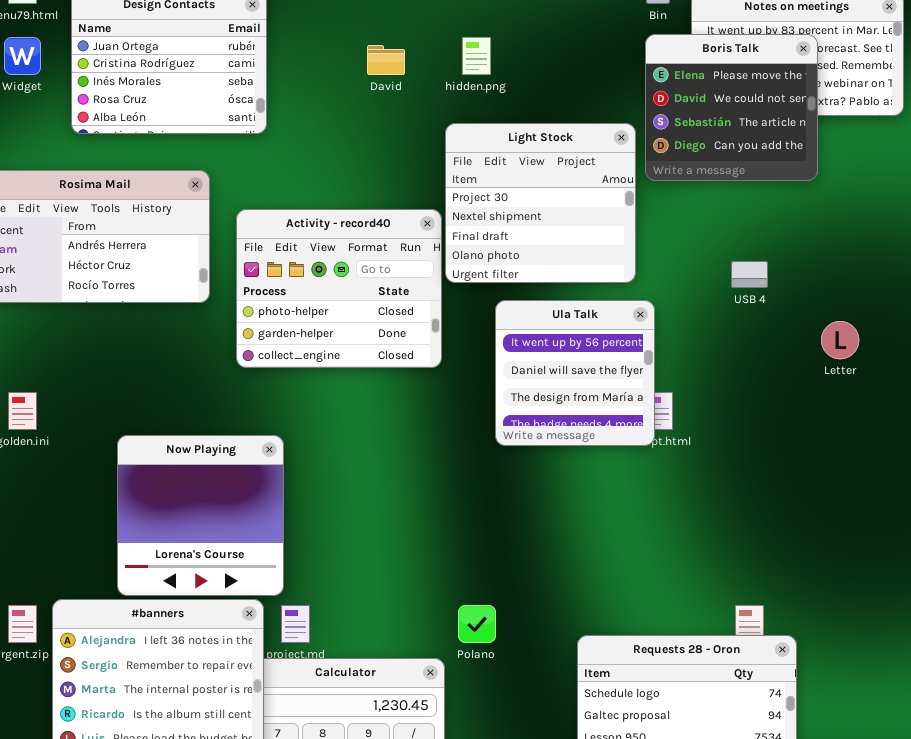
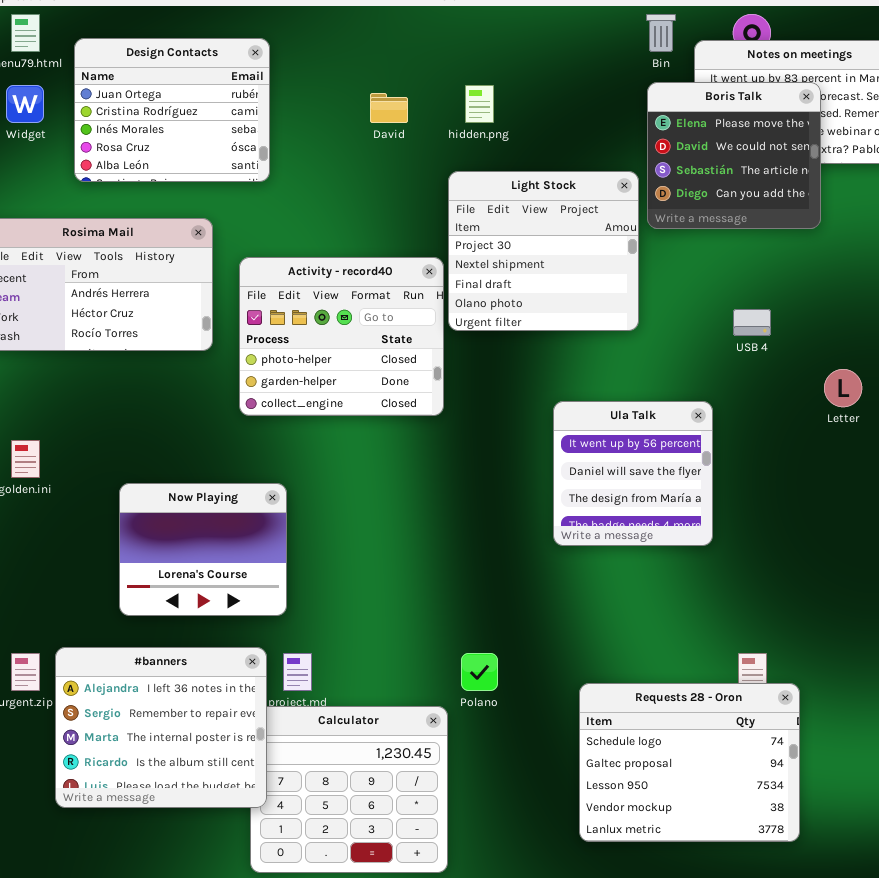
Ula Talk: [495,300,655,446] -> [553,401,713,546], moved
Now Playing: [117,435,284,596] -> [119,483,287,616], resized

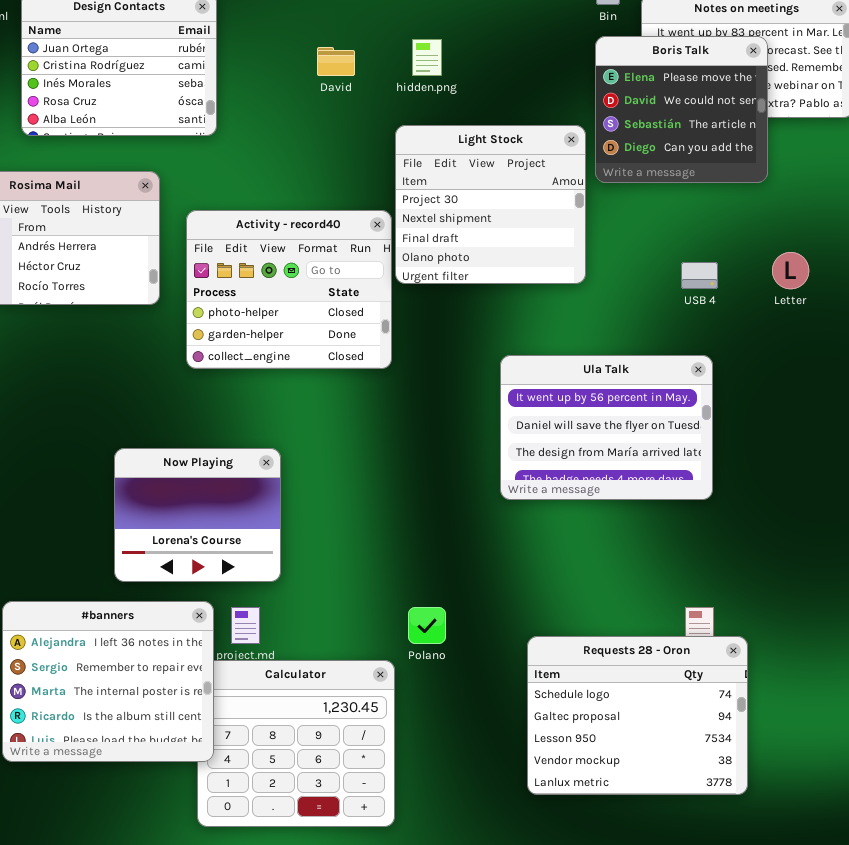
Letter: [824,369,862,407] -> [772,252,809,289], moved
Ula Talk: [553,401,713,546] -> [500,355,713,500], resized
Now Playing: [119,483,287,616] -> [114,448,281,582], moved

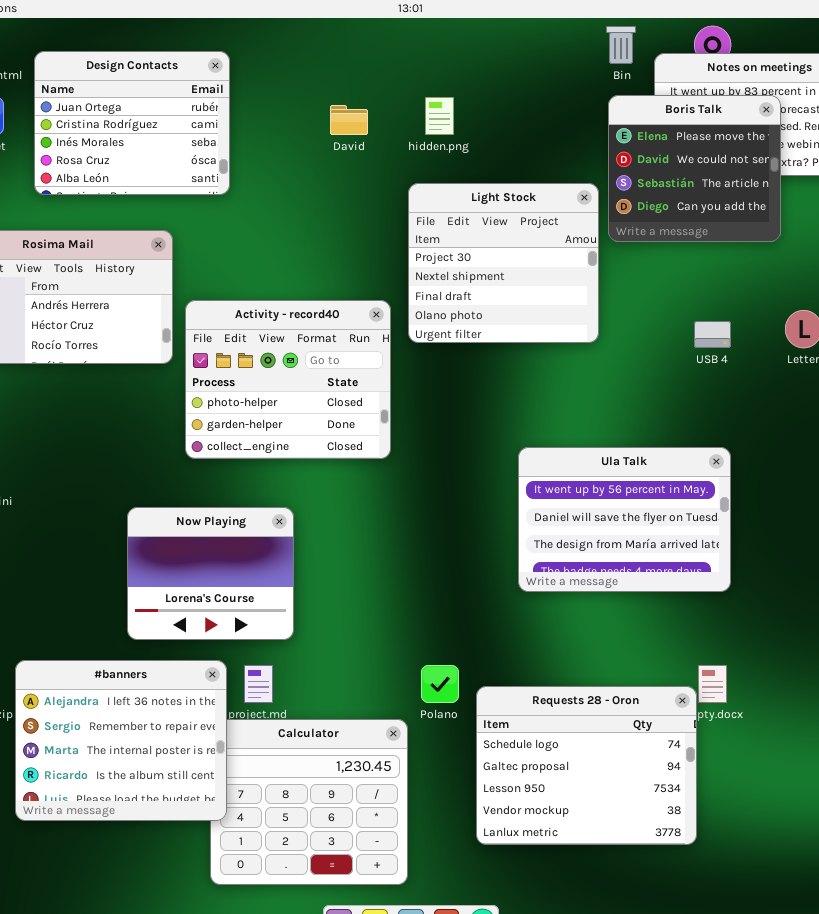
Activity - record40: [186,210,392,369] -> [185,300,391,459], moved
Ula Talk: [500,355,713,500] -> [518,447,731,592], moved
Requests 28 - Oron: [527,636,748,795] -> [476,686,697,845], moved

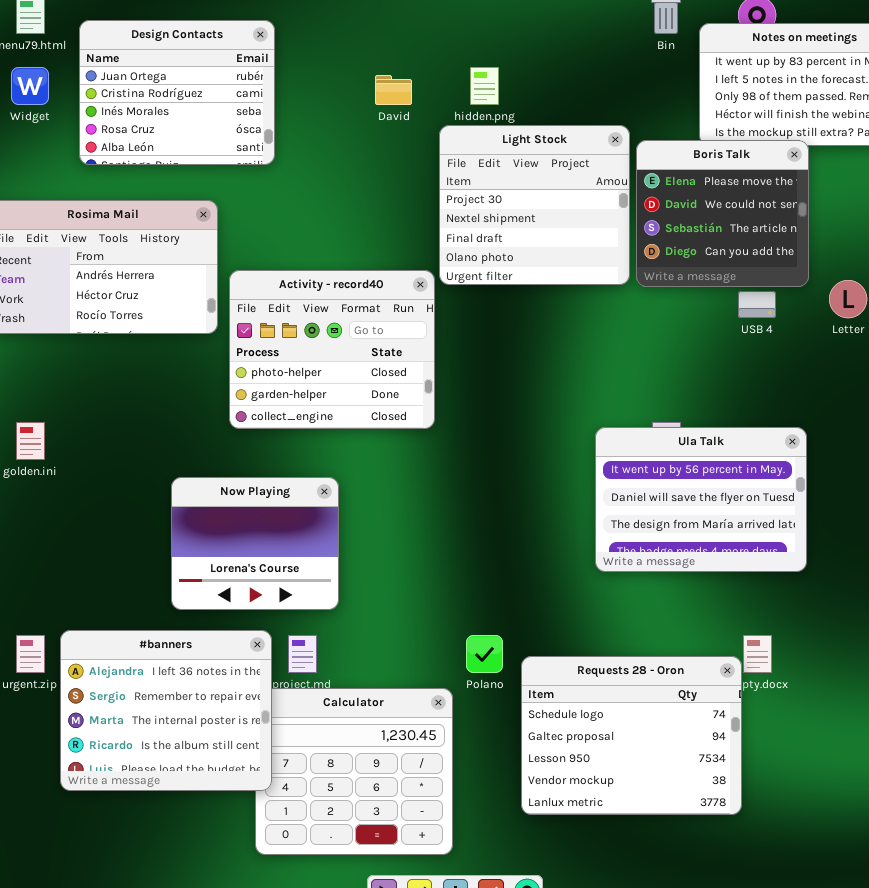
Boris Talk: [608,95,781,242] -> [636,140,809,287], moved
Light Stock: [408,183,599,343] -> [439,125,630,285], moved
Ula Talk: [518,447,731,592] -> [595,427,807,572], moved

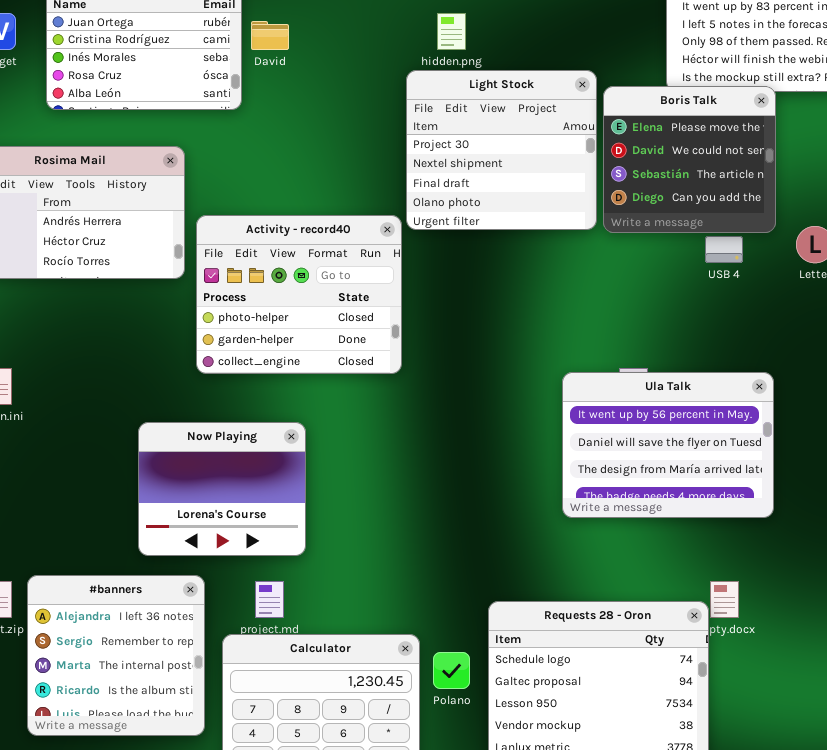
David: [375,75,412,105] -> [251,21,289,50], moved
#banners: [60,630,272,791] -> [27,575,205,736], resized
Polano: [466,635,503,673] -> [433,652,470,689], moved

